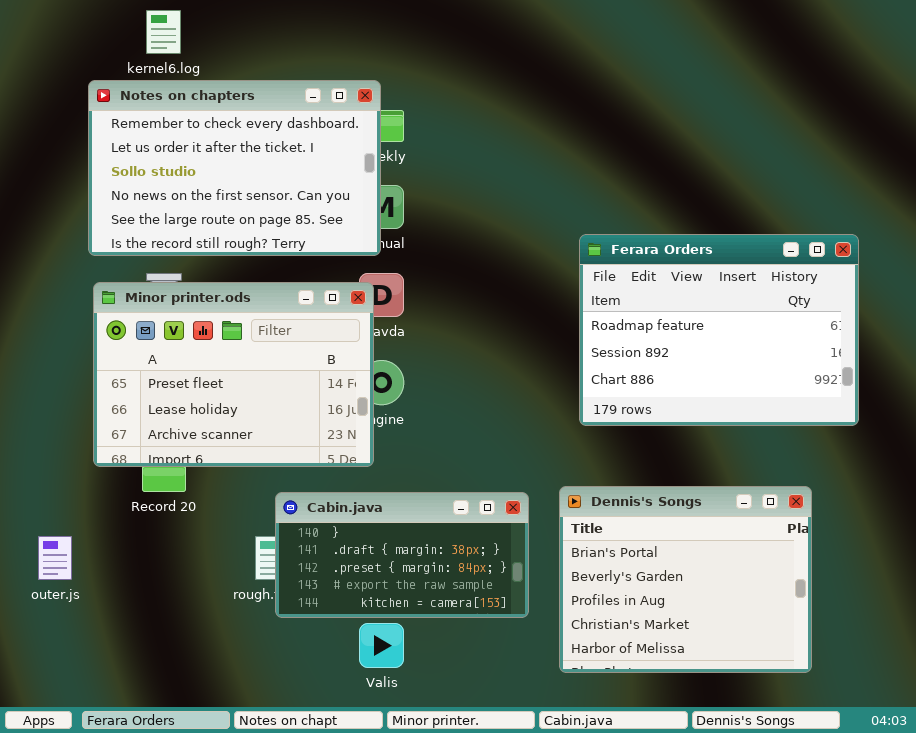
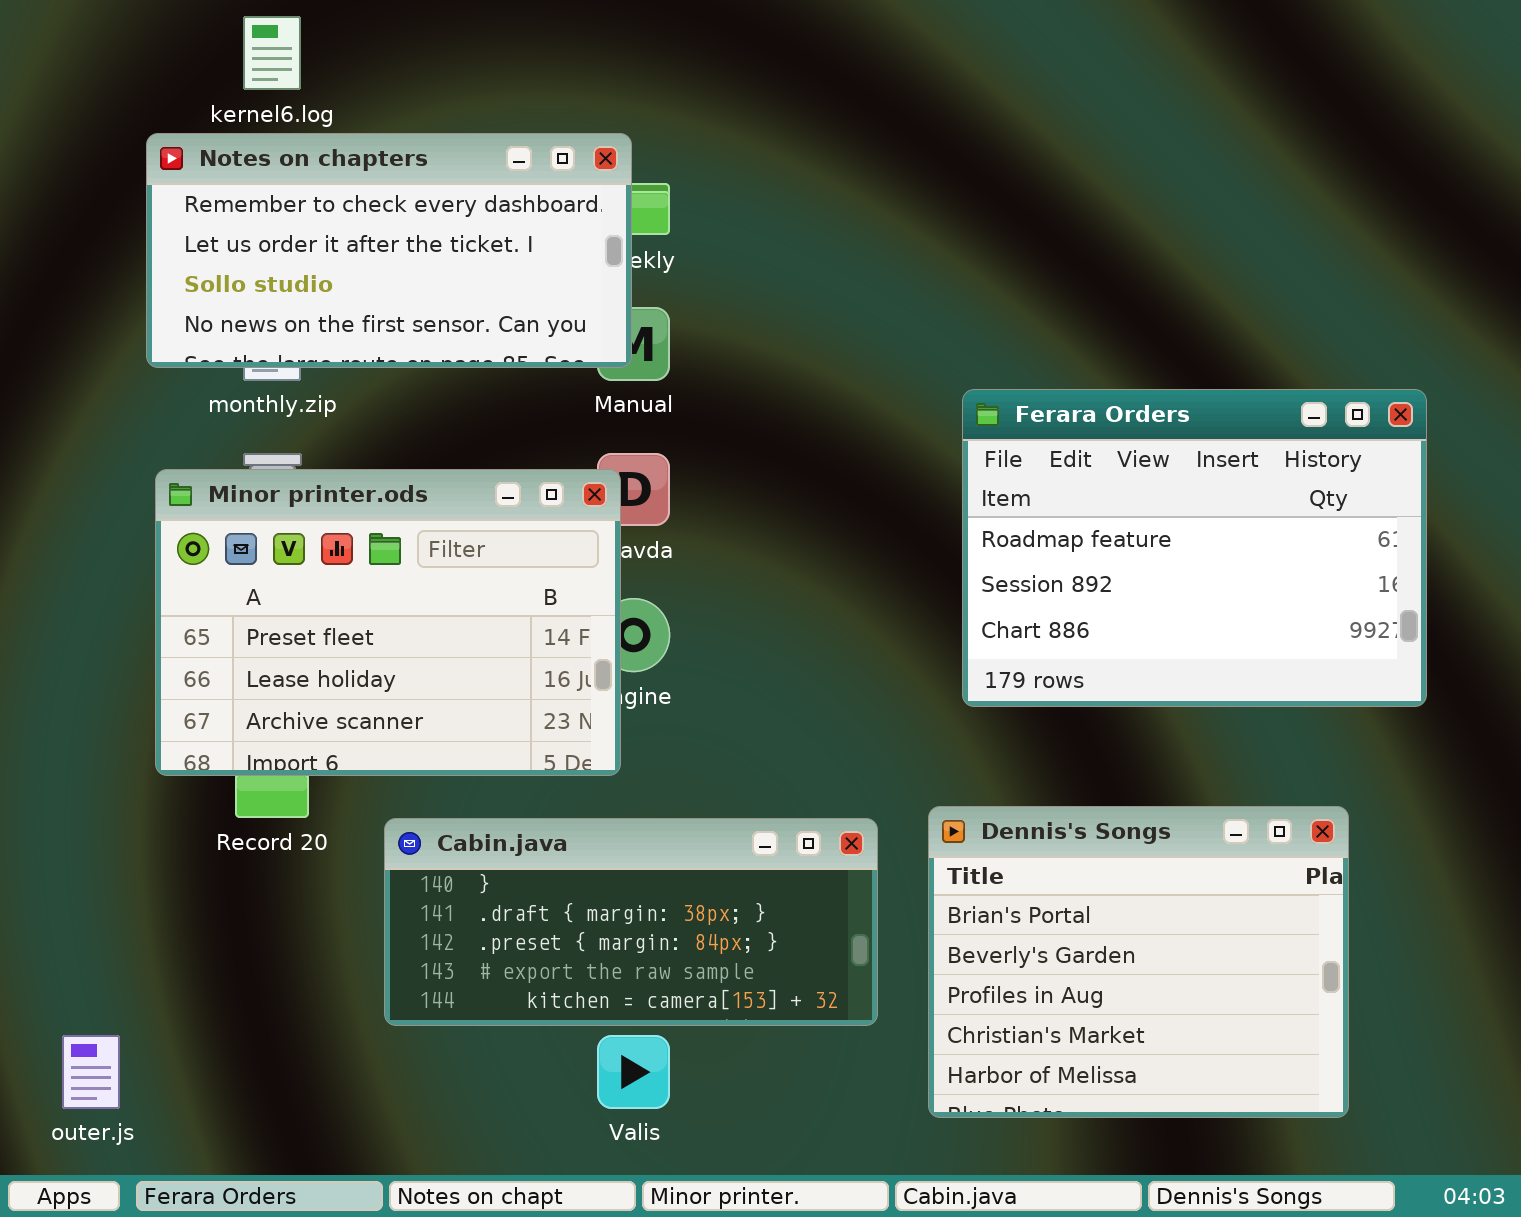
Notes on chapters: [88,80,381,256] -> [146,133,632,368], resized
Cabin.java: [275,492,529,618] -> [384,818,878,1026], resized
outer.js: [38,536,72,580] -> [62,1035,120,1109], moved

